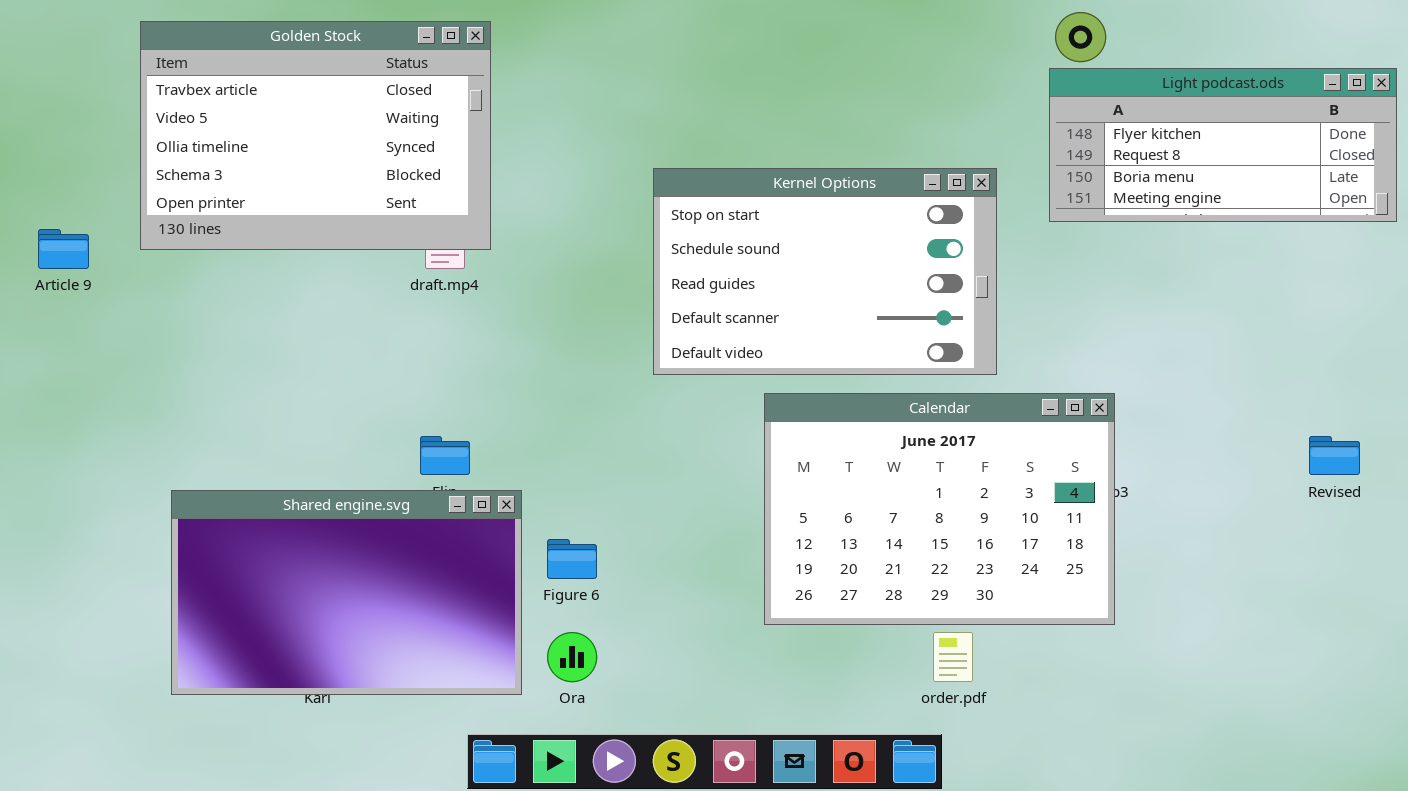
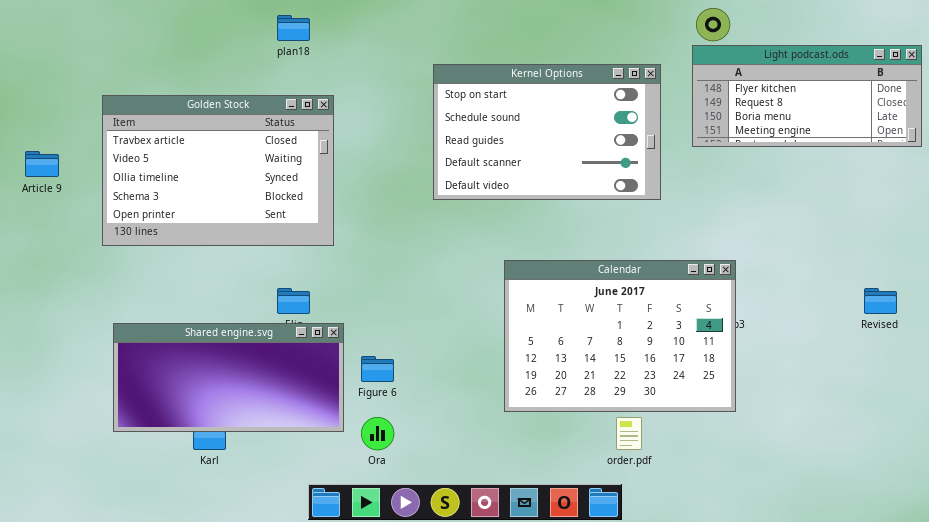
Golden Stock: [140,21,491,250] -> [102,95,334,246], moved
Kernel Options: [653,168,997,375] -> [433,64,661,200], moved
Shared engine.svg: [171,490,522,695] -> [113,323,344,432], resized

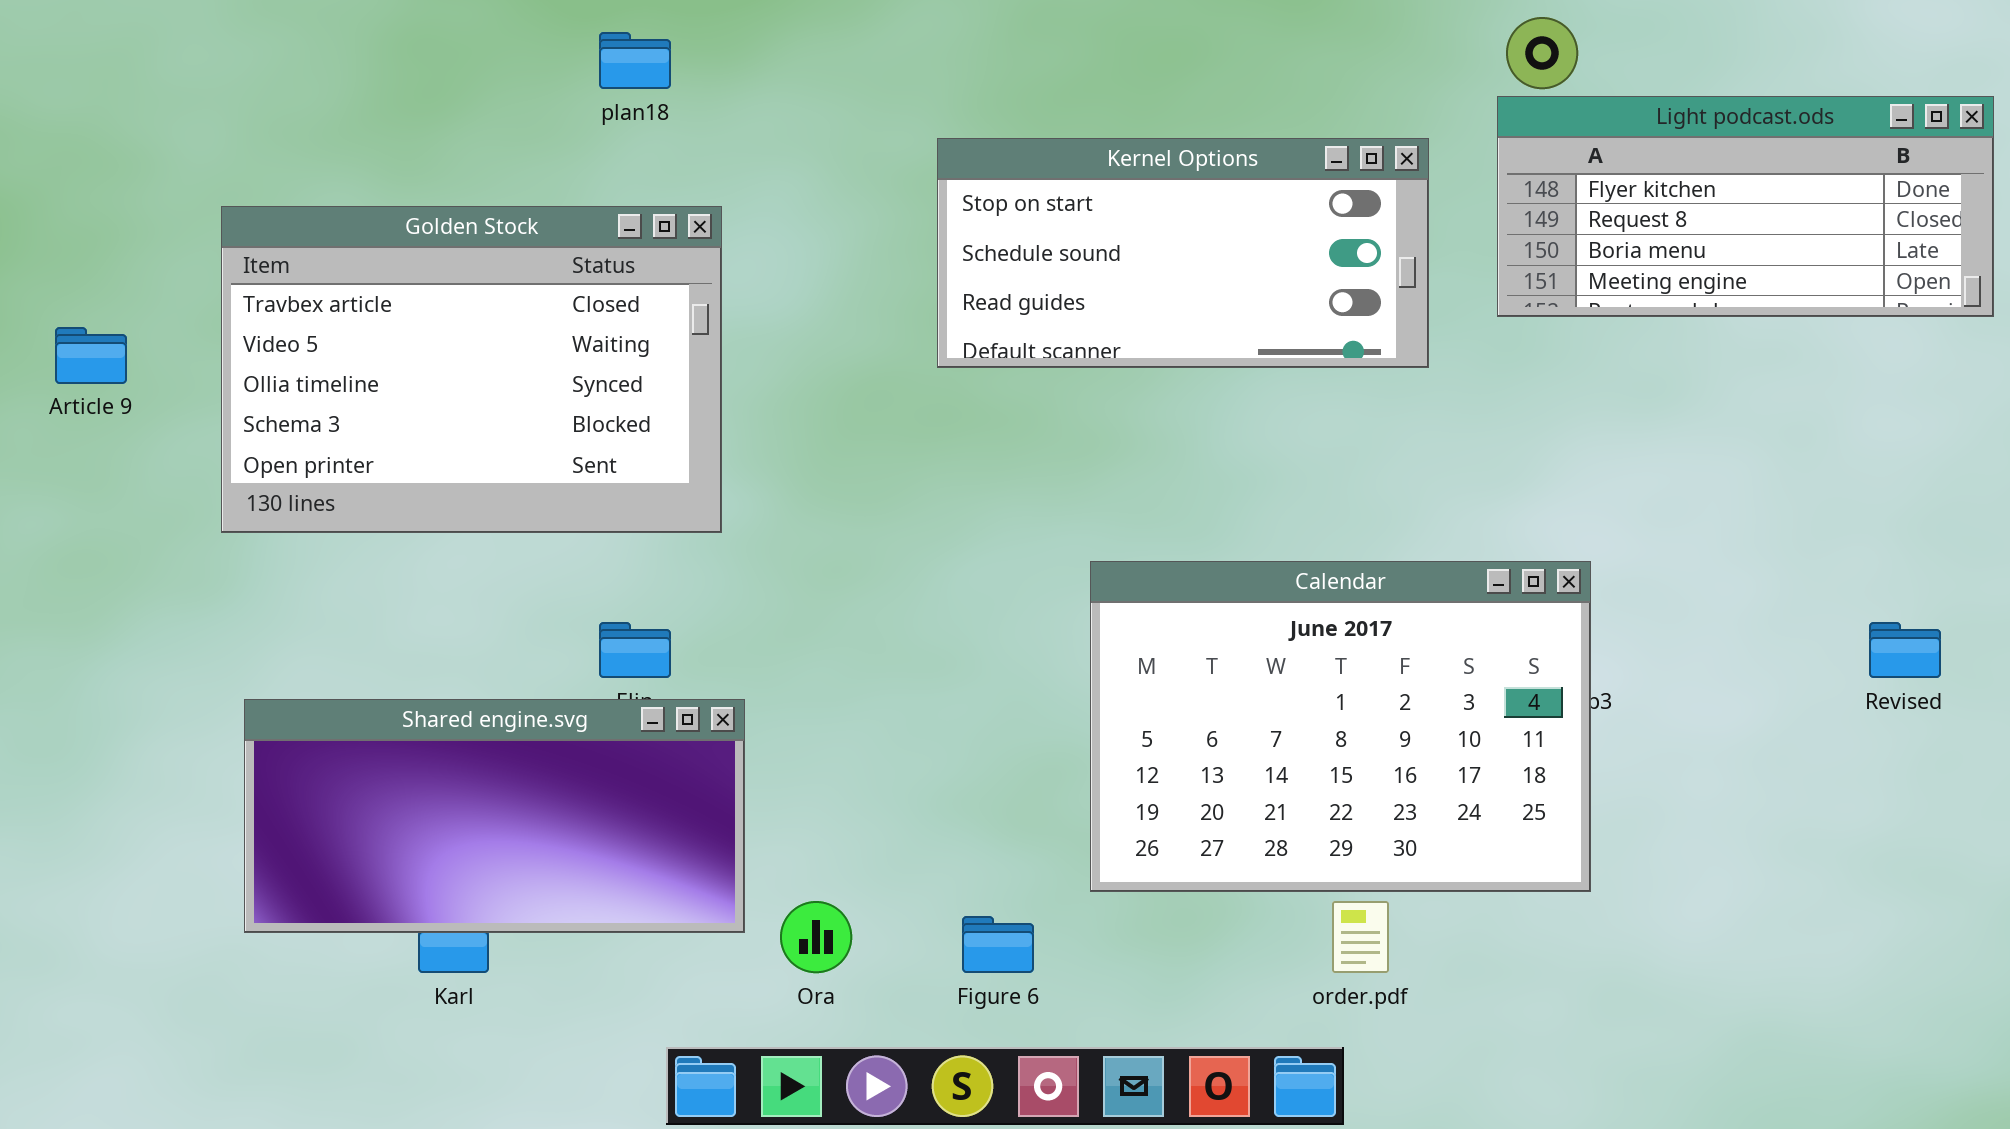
Kernel Options: [433,64,661,200] -> [937,138,1429,368], resized
Figure 6: [361,356,394,382] -> [962,916,1034,973], moved

